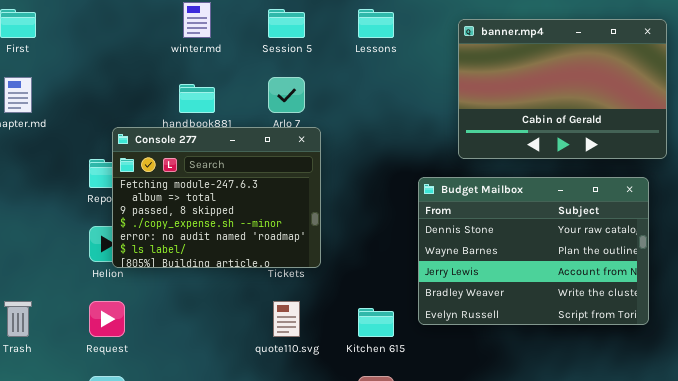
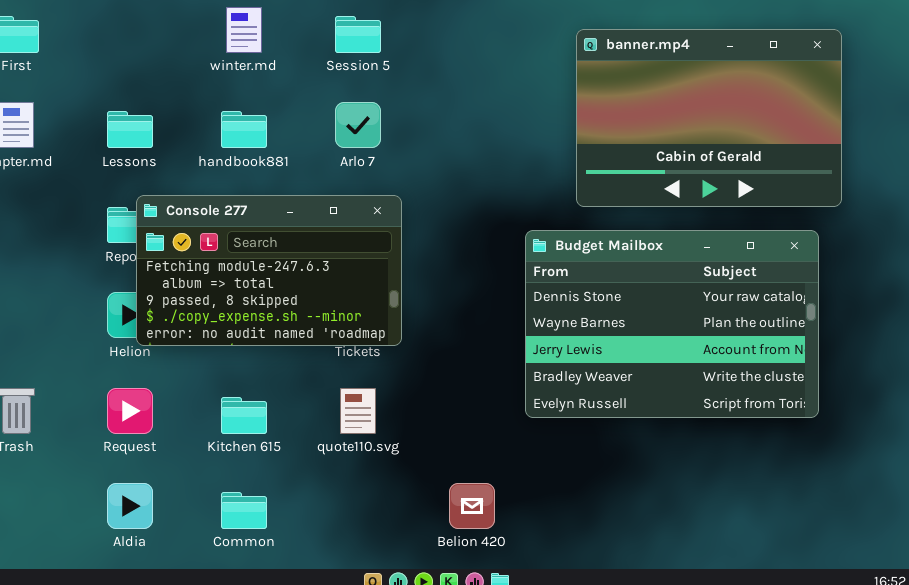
Lessons: [358,9,394,38] -> [107,111,153,148], moved
Console 277: [112,127,321,268] -> [136,195,402,346], resized
Kitchen 615: [358,308,394,337] -> [221,397,267,434], moved

